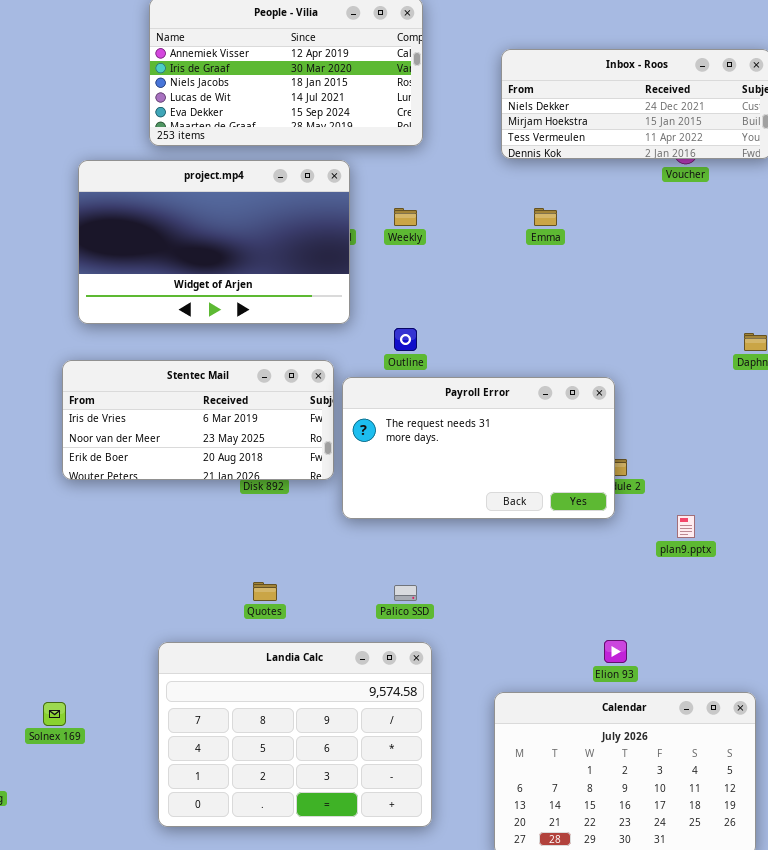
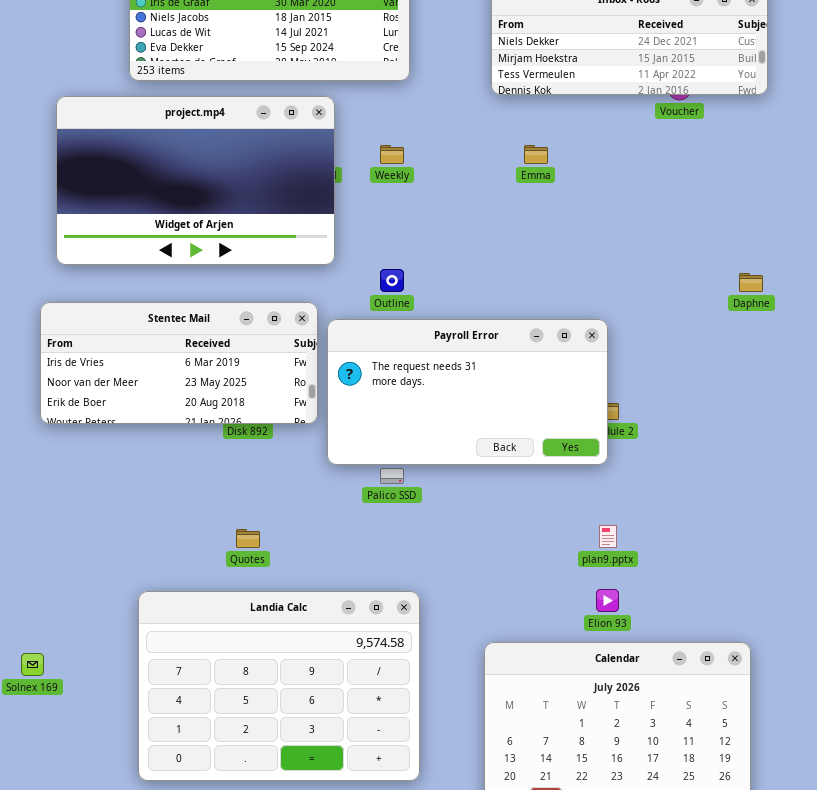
plan9.pptx: [677,515,695,538] -> [599,525,617,548], moved
Palico SSD: [394,585,417,601] -> [380,468,404,484], moved

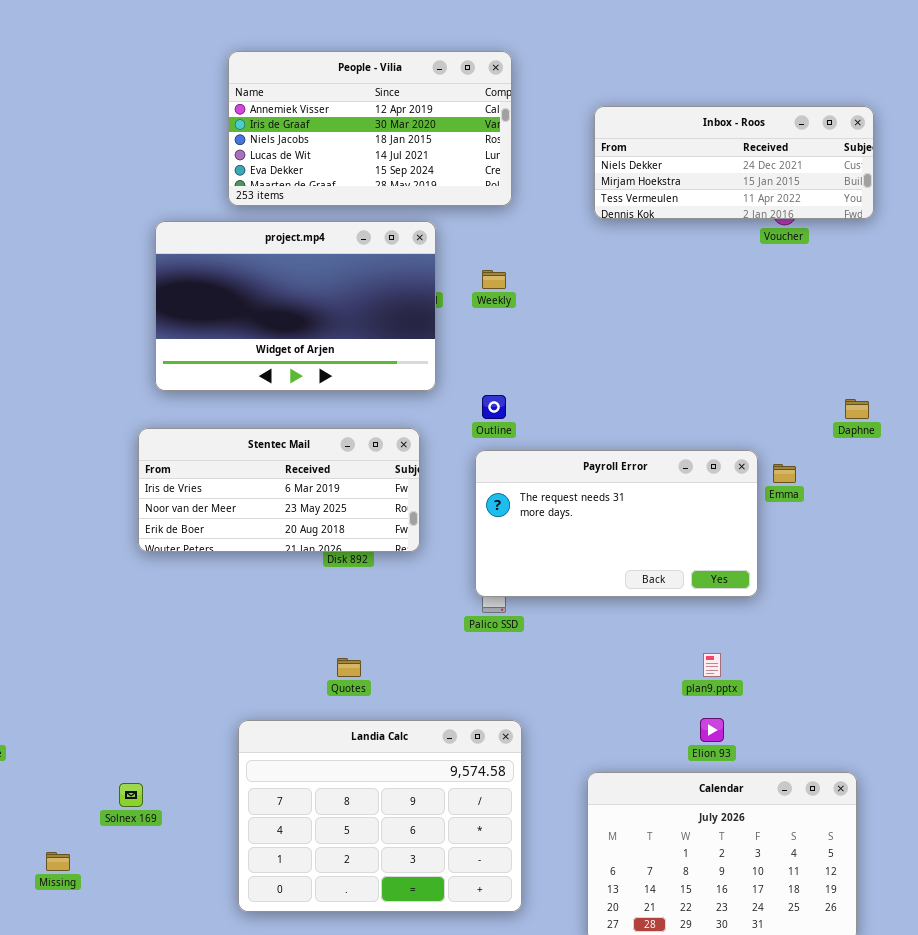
Emma: [524,145,548,164] -> [773,464,796,483], moved
Payroll Error: [327,319,608,465] -> [475,450,758,597], moved

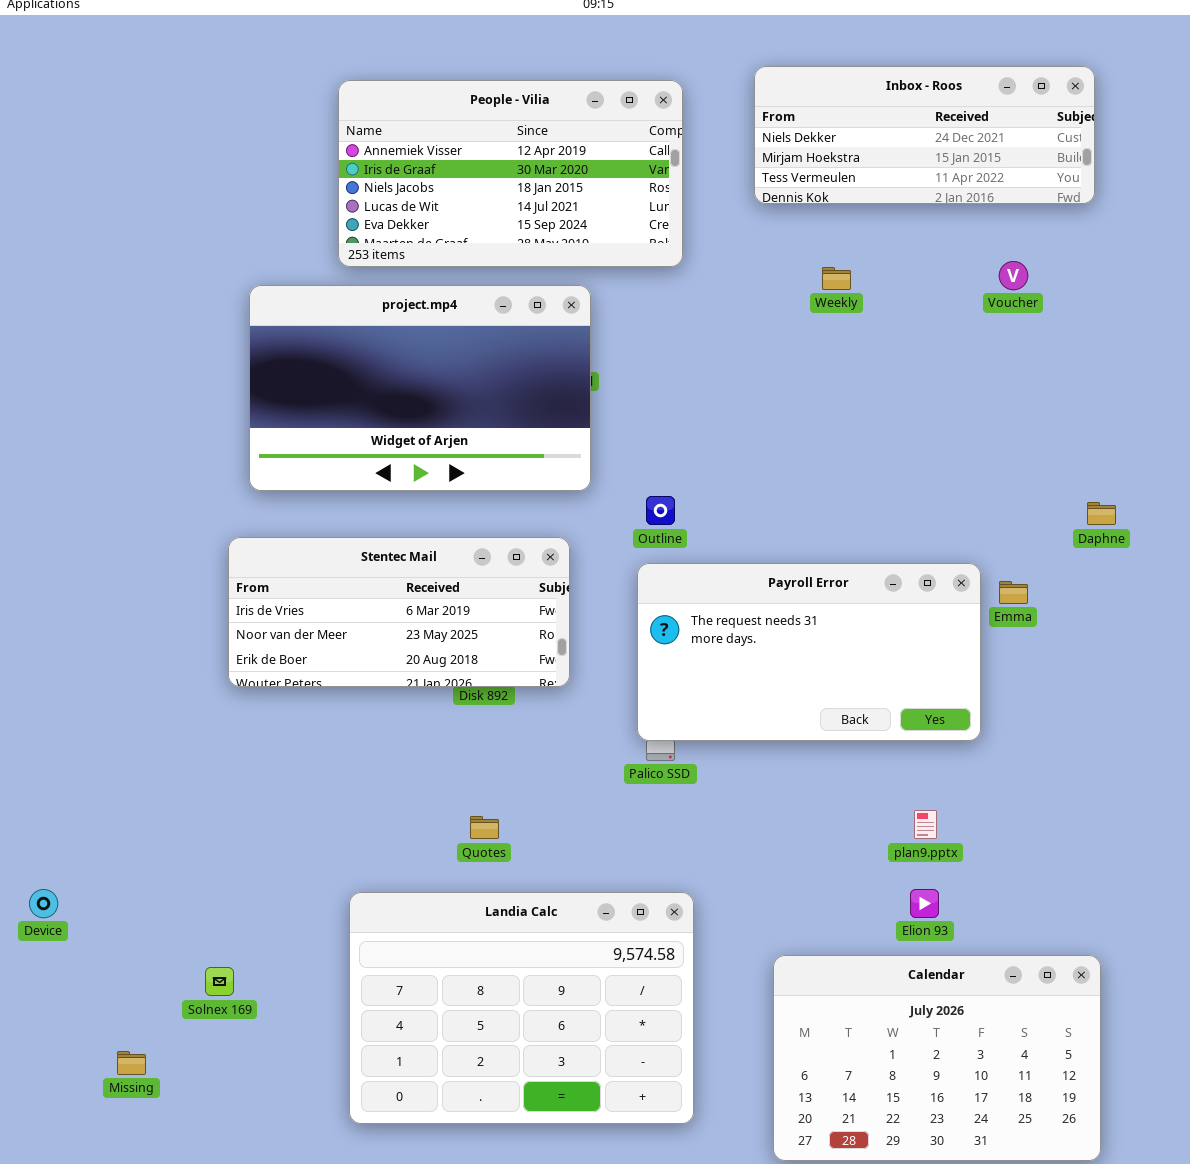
Inbox - Roos: [594,106,874,219] -> [754,66,1095,204], moved
Weekly: [482,270,506,289] -> [822,267,851,290], moved

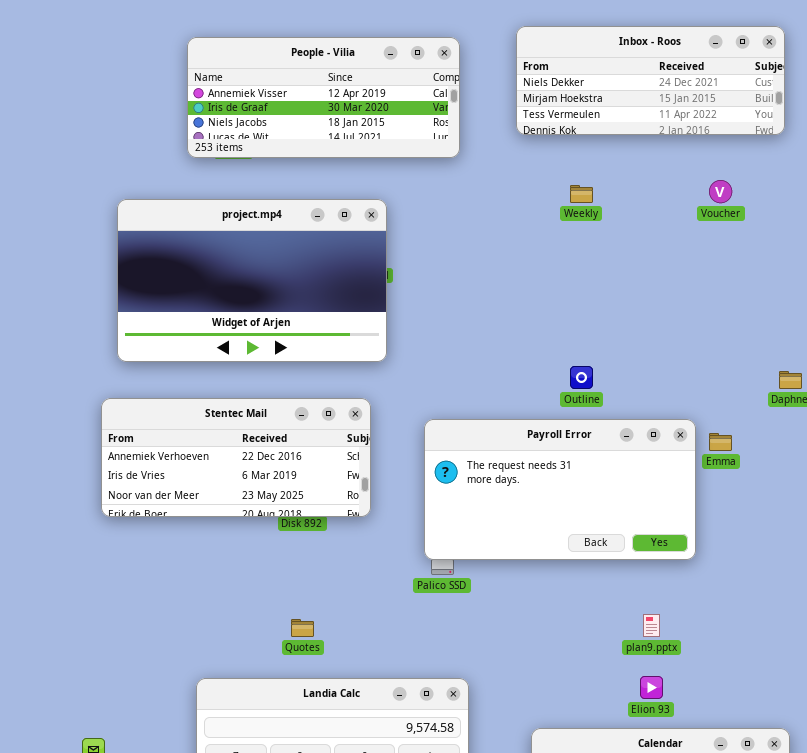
People - Vilia: [338,80,683,267] -> [187,37,460,158], resized
Outline: [646,496,675,525] -> [570,366,593,389], moved
Stentec Mail: [228,537,570,687] -> [101,398,371,517], scrolled up 1 row

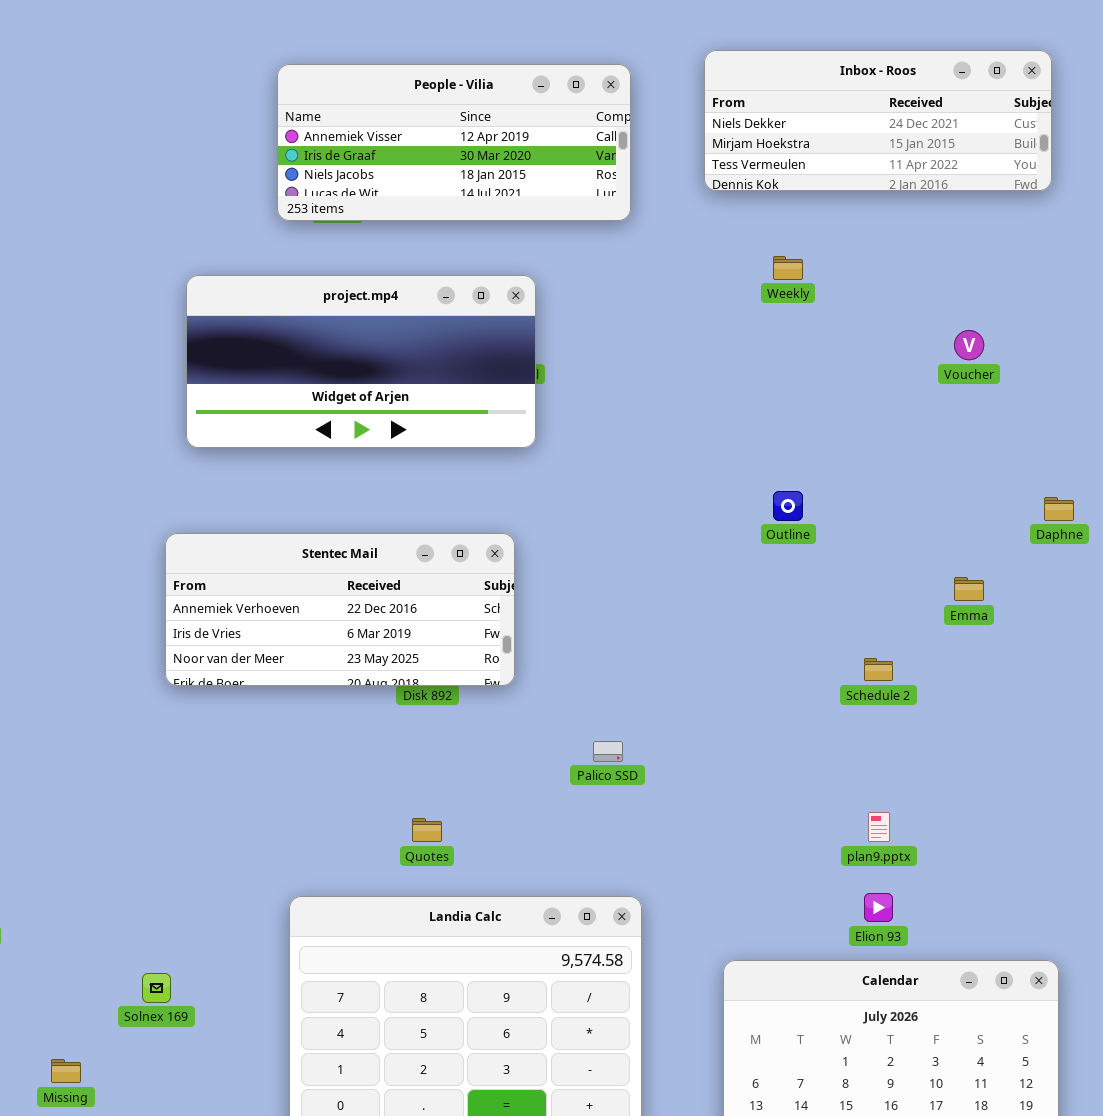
Voucher: [709,180,732,203] -> [954,330,984,360], moved
project.mp4: [117,199,387,362] -> [186,275,536,448], resized
Payroll Error: [424,419,696,560] -> none, closed

